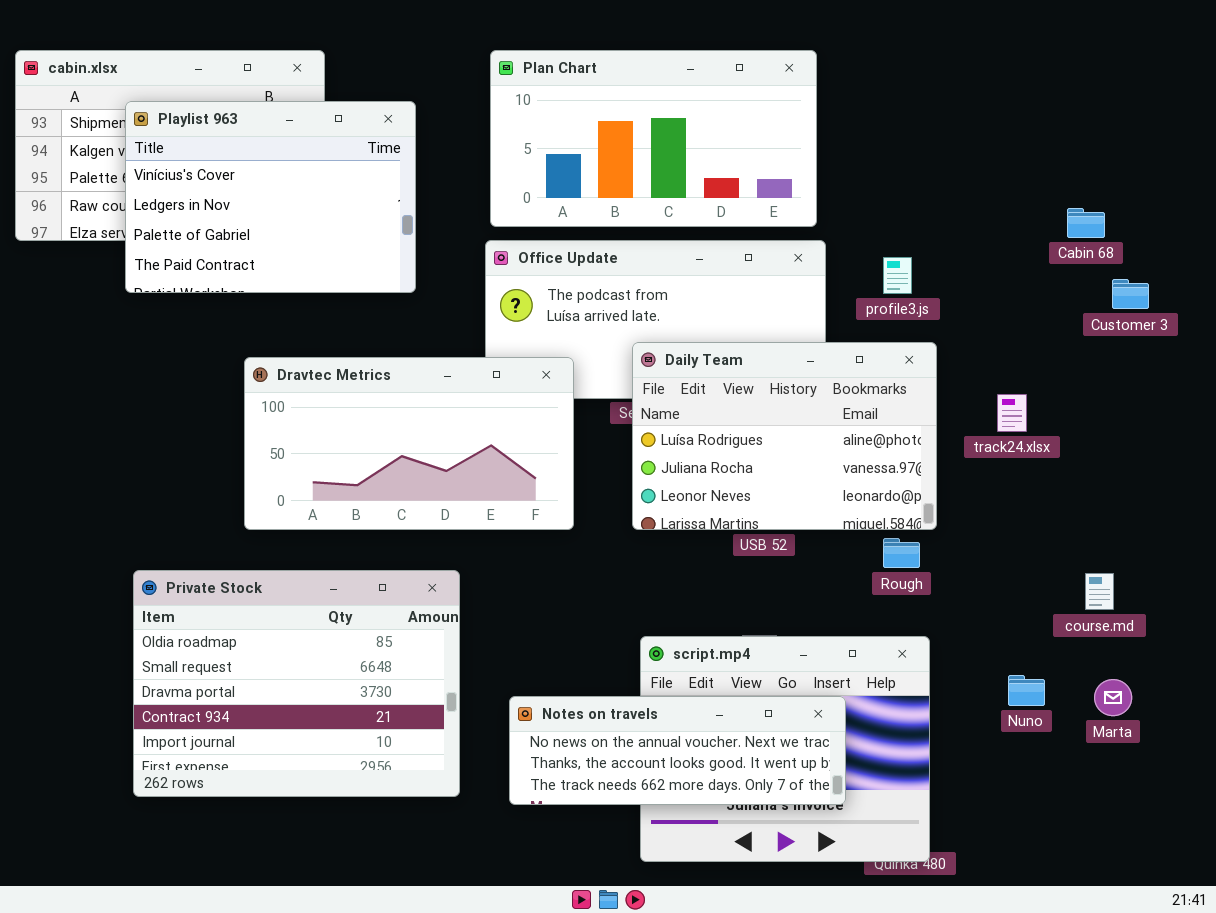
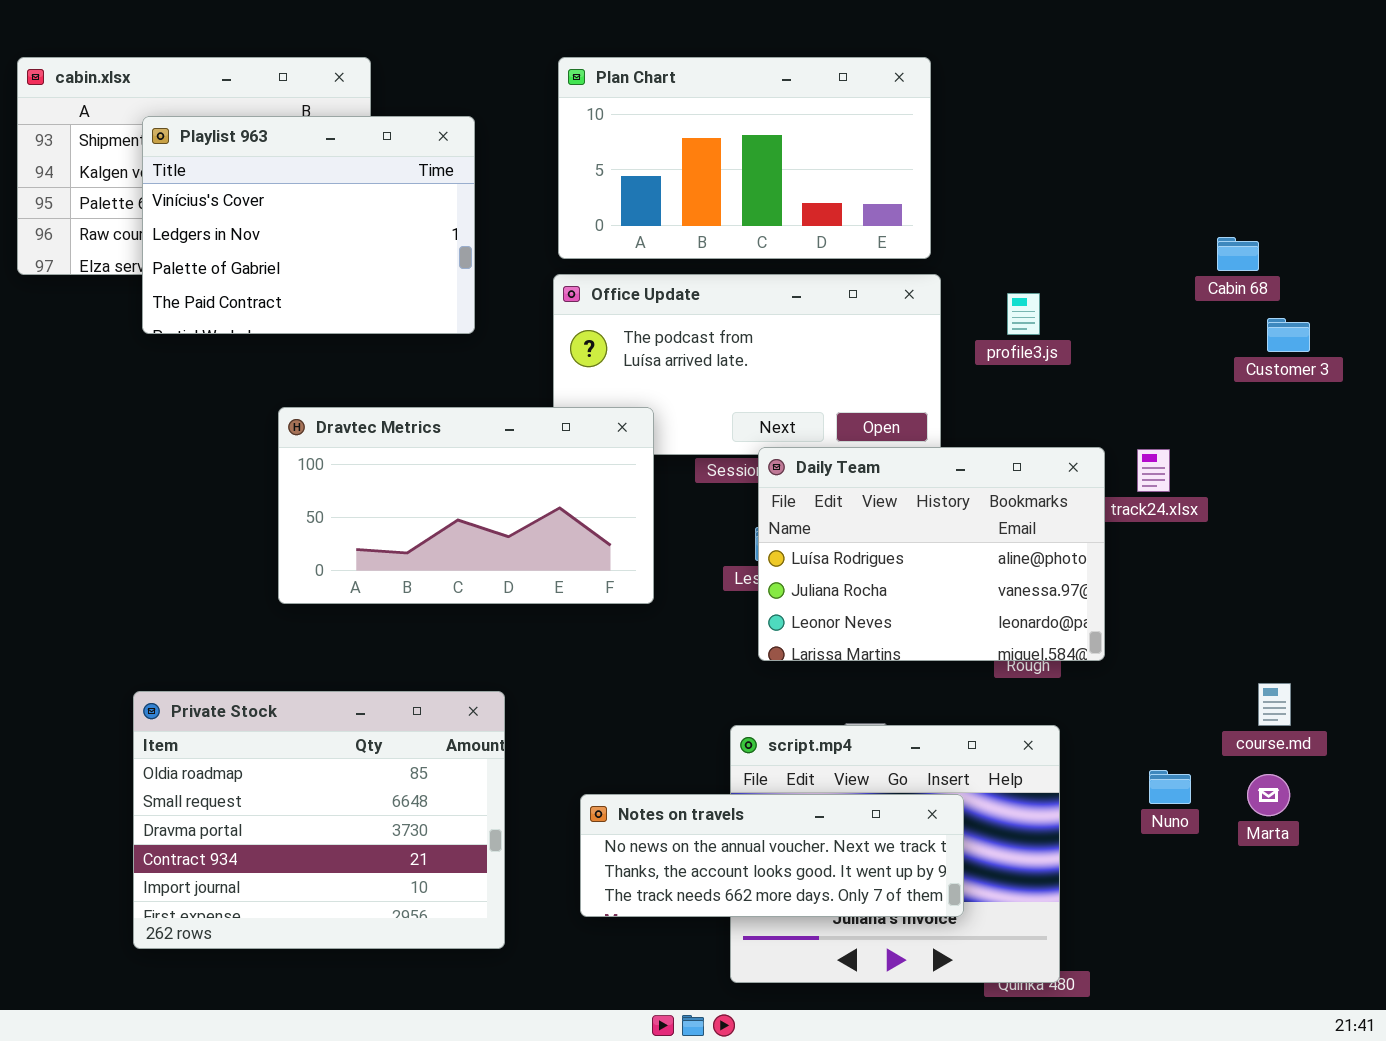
Daily Team: [632,342,937,530] -> [758,447,1105,661], moved
Private Stock: [133,570,460,797] -> [133,691,505,949], moved
course.md: [1085,573,1114,610] -> [1258,683,1291,726], moved

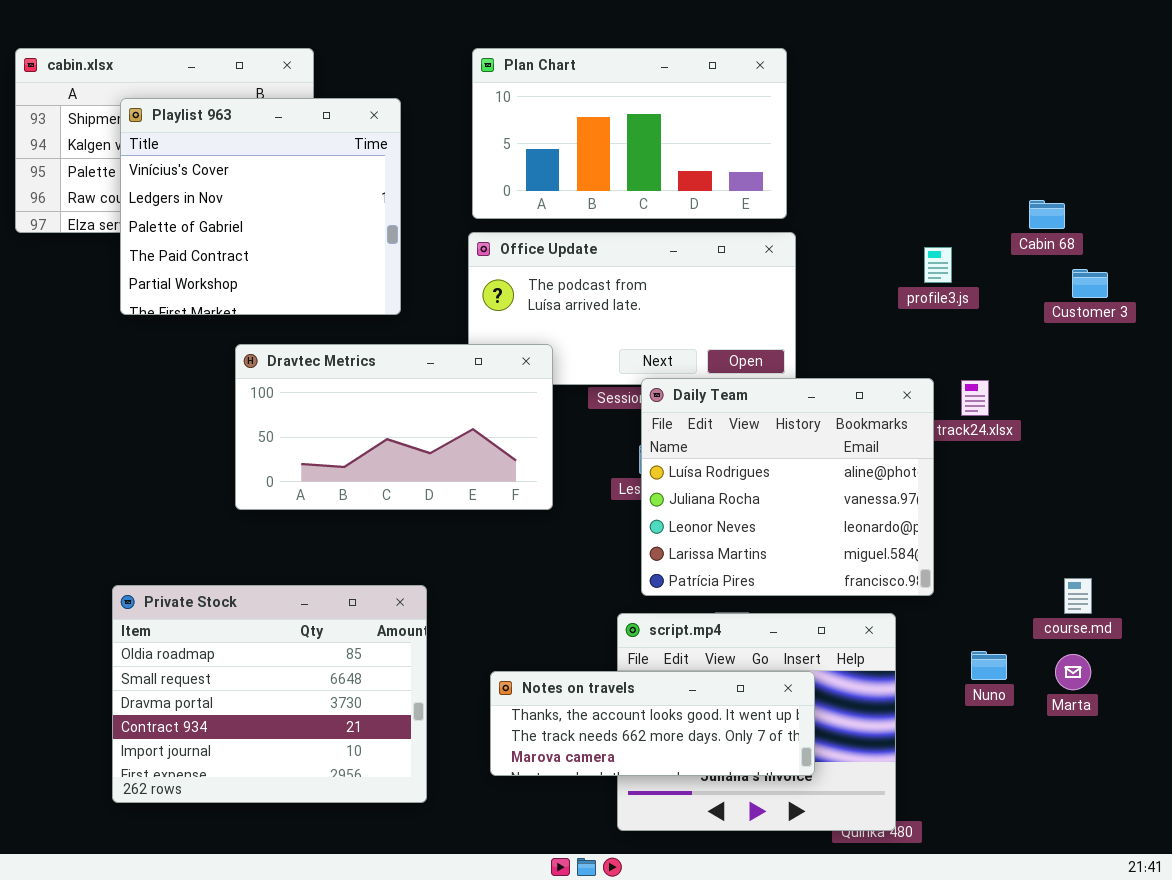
Playlist 963: [142,116,475,334] -> [120,98,401,315], resized
profile3.js: [1007,293,1040,335] -> [924,247,952,283], moved
Daily Team: [758,447,1105,661] -> [641,378,934,596], resized
Notes on travels: [580,794,964,917] -> [490,671,815,776], scrolled down 1 row

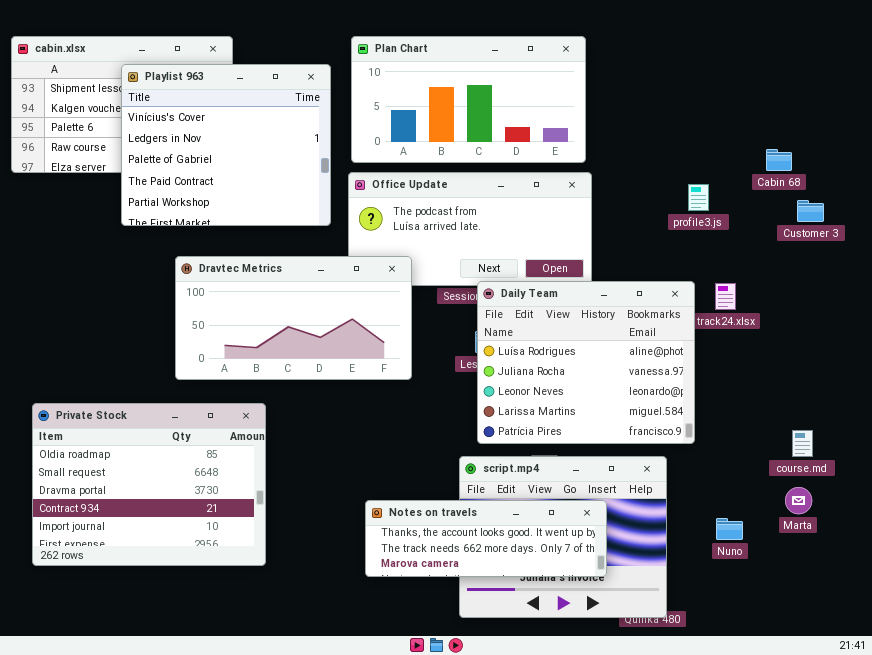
Playlist 963: [120,98,401,315] -> [121,64,331,226], moved
Private Stock: [112,585,427,803] -> [32,403,266,566], moved
Nuno: [971,651,1007,680] -> [716,518,743,540], moved

